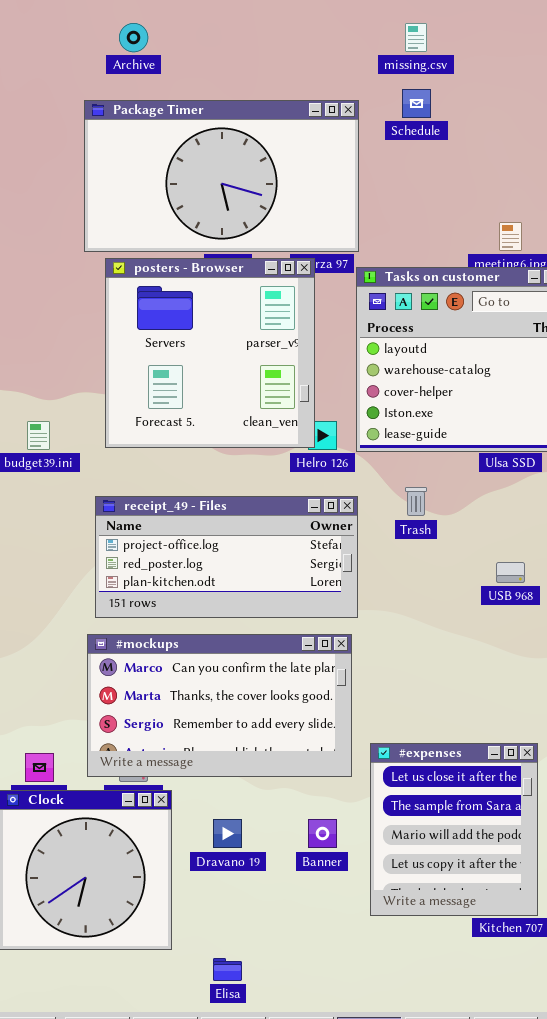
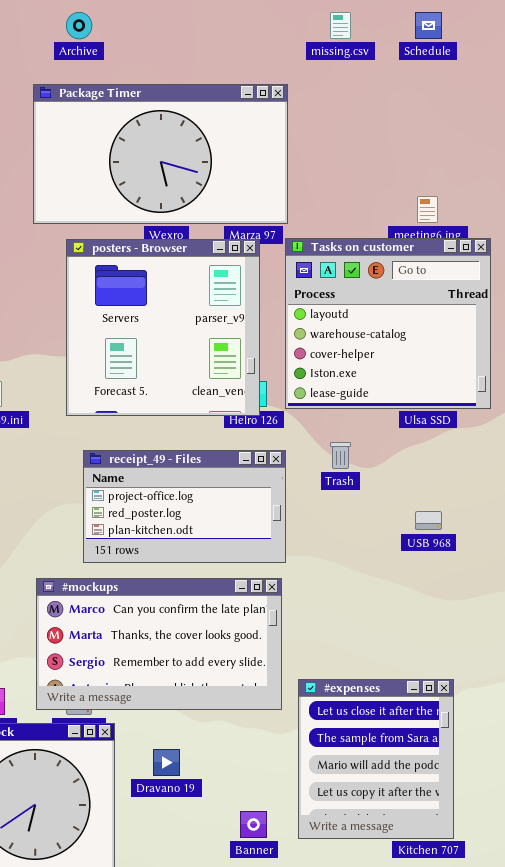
Schedule: [402,89,431,118] -> [415,12,442,39], moved
posters - Browser: [105,258,315,448] -> [66,239,260,416], moved
receipt_49 - Files: [95,496,358,618] -> [83,450,286,563], resized
Banner: [308,819,337,848] -> [240,811,267,838], moved

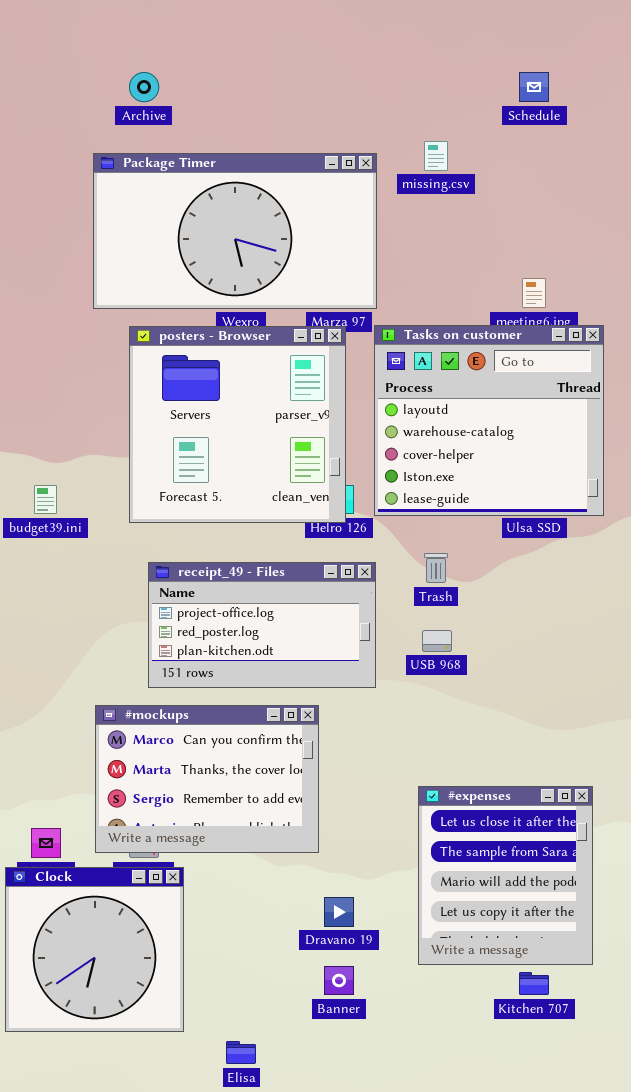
missing.csv: [330,12,351,39] -> [424,141,448,171], moved
USB 968: [415,511,442,530] -> [422,630,452,652], moved
#mockups: [36,578,282,710] -> [95,705,319,853], resized
#expenses: [298,679,454,839] -> [418,786,593,965], moved
Dravano 19: [153,749,180,776] -> [324,897,354,927], moved

